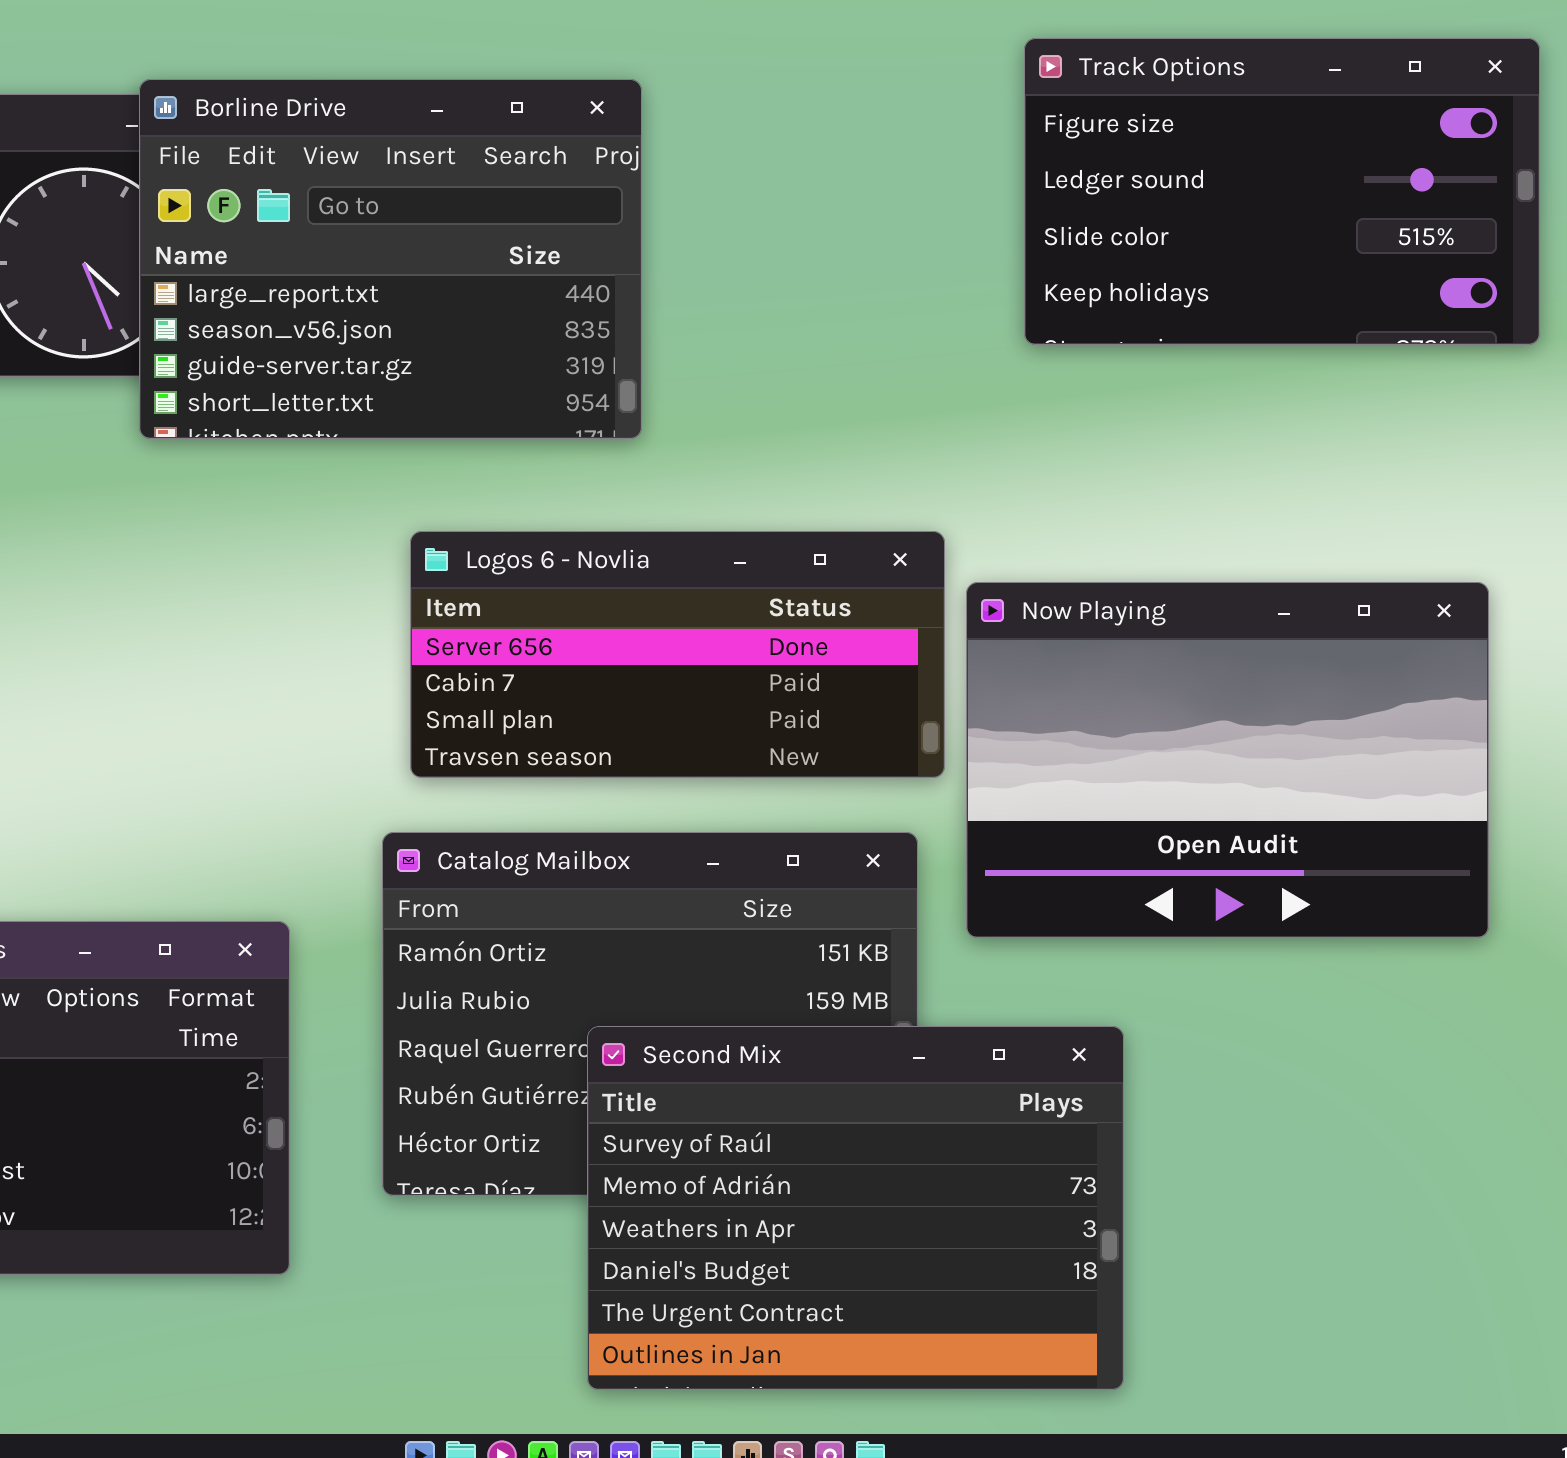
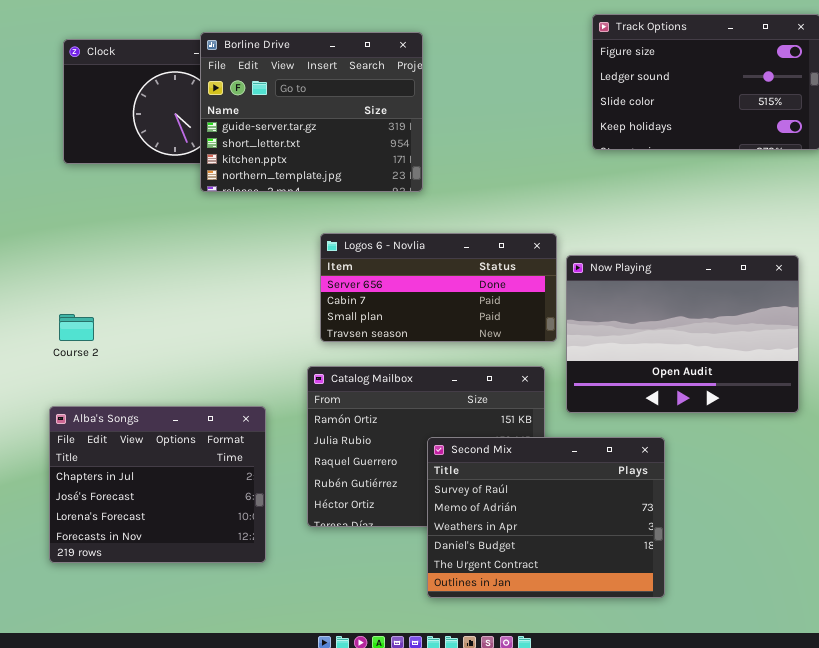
Borline Drive: [139,79,642,439] -> [200,32,423,192], scrolled down 2 rows
Second Mix: [587,1026,1124,1390] -> [427,437,665,598], moved

